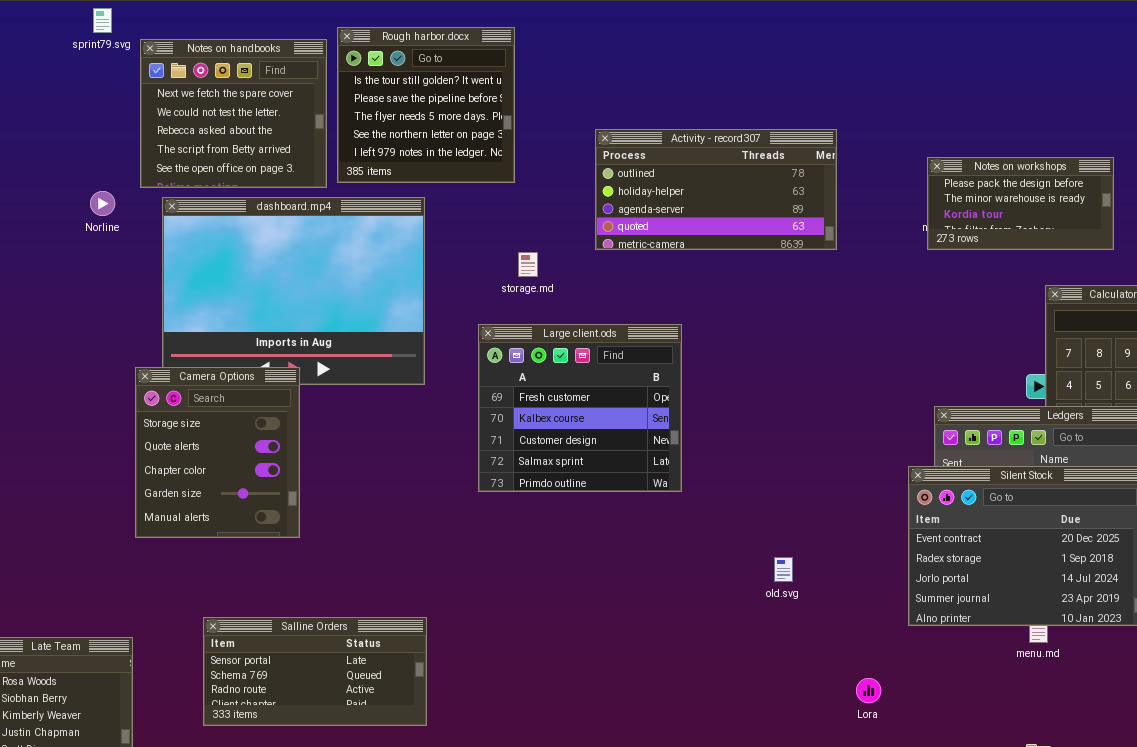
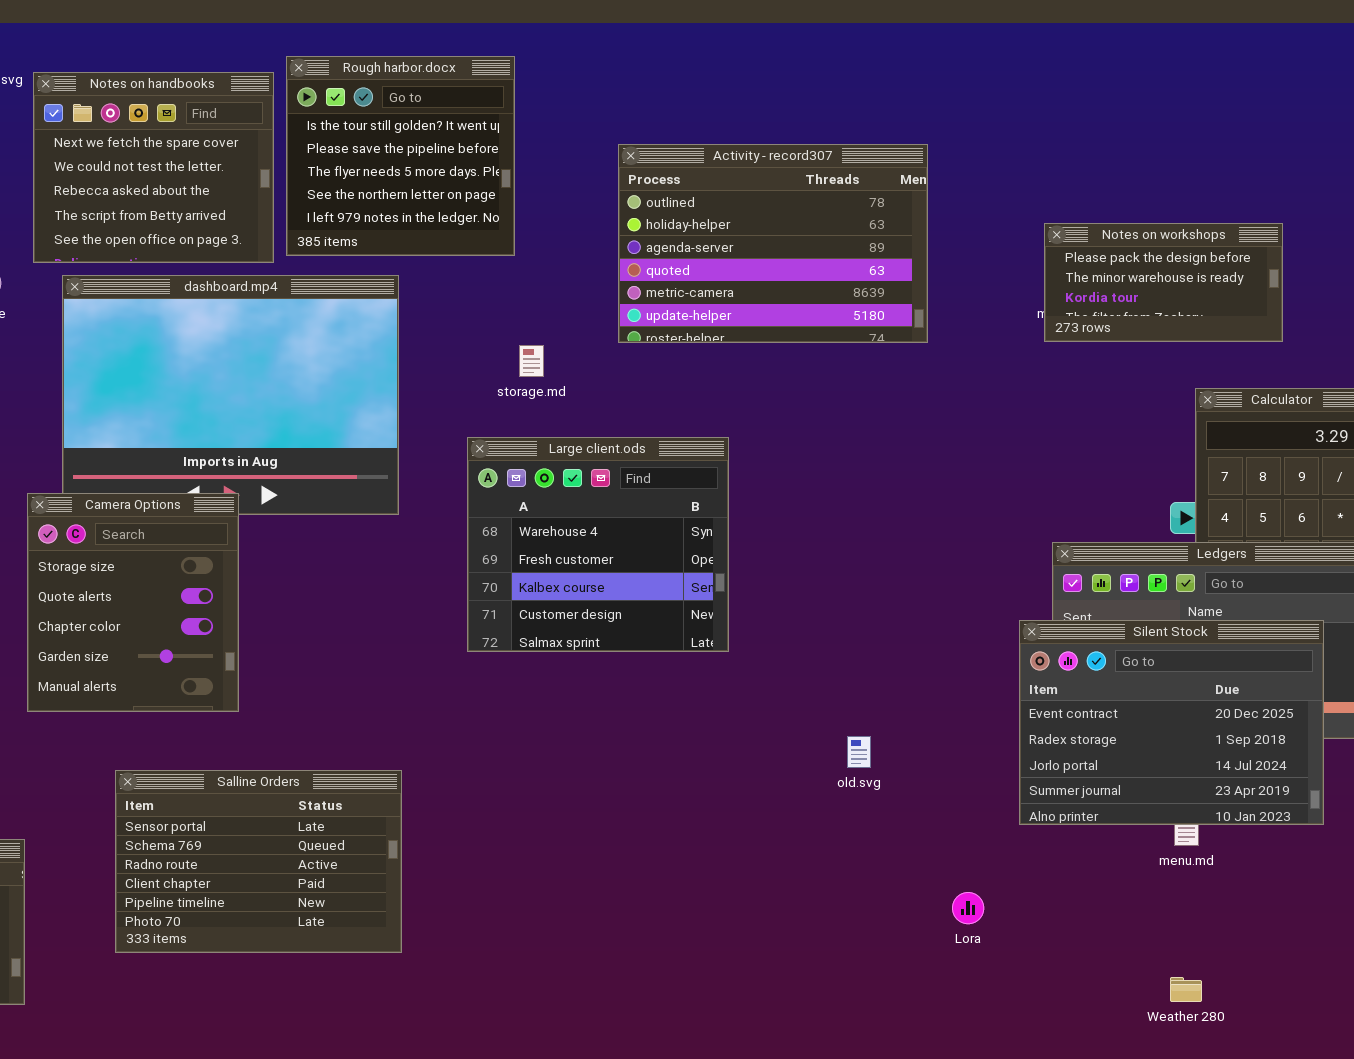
Activity - record307: [595,129,837,250] -> [618,144,928,343], resized
Large client.ods: [478,324,682,492] -> [467,437,729,652], scrolled up 1 row
Salline Orders: [203,617,427,726] -> [115,770,402,953], resized

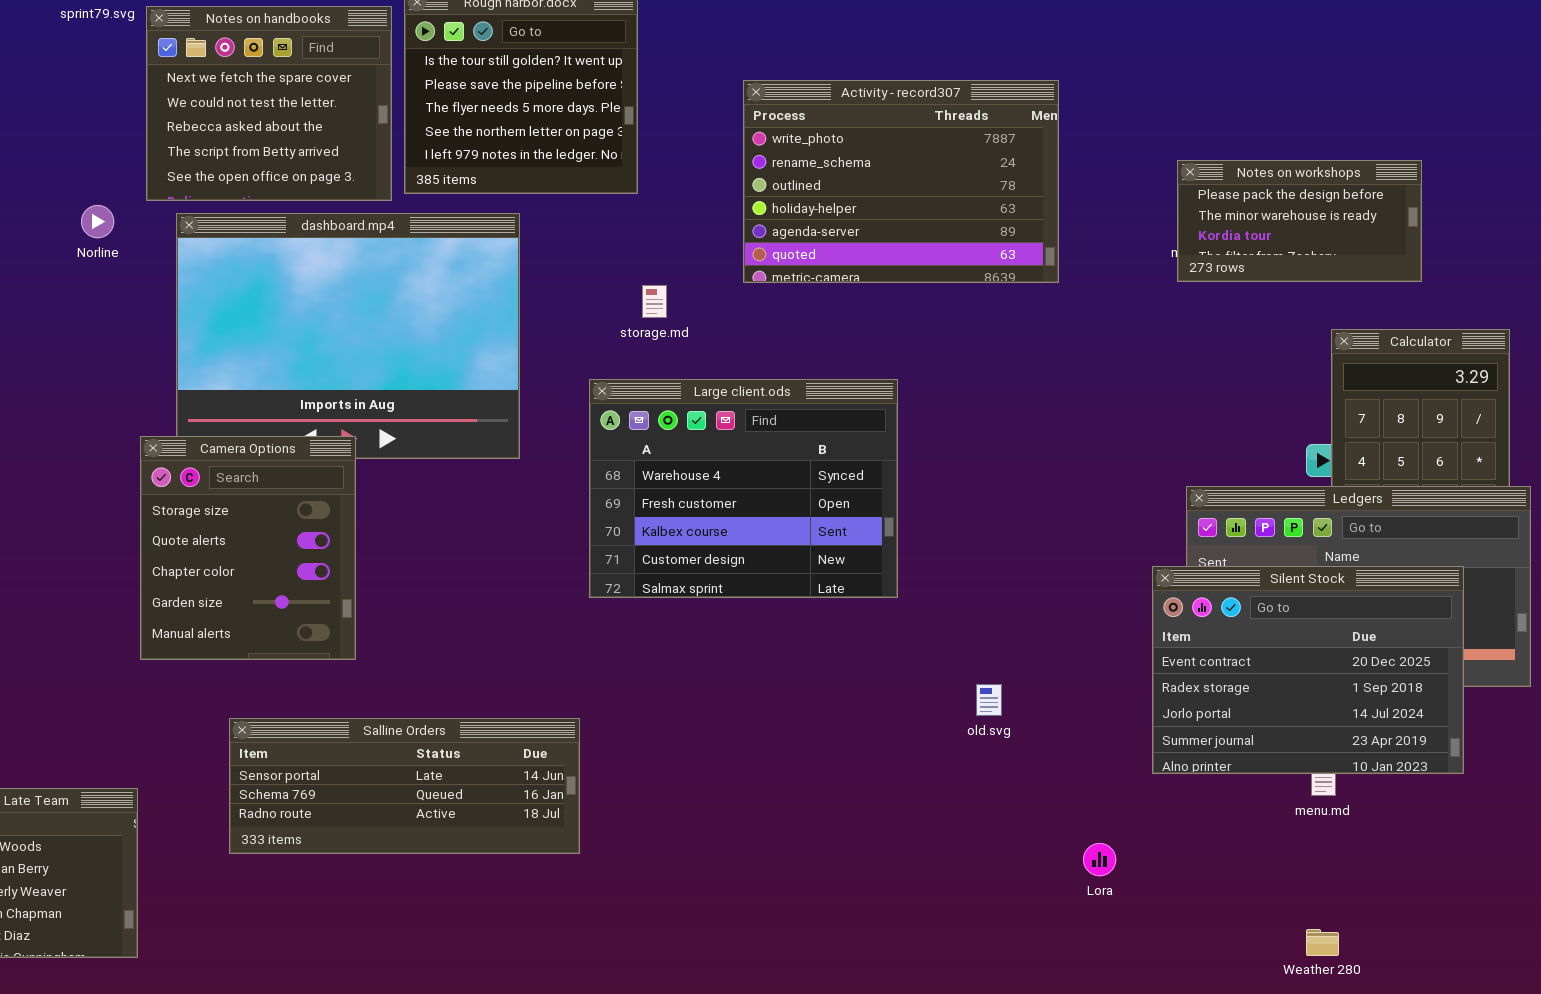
Activity - record307: [618,144,928,343] -> [743,80,1059,283], scrolled up 2 rows
Large client.ods: [467,437,729,652] -> [589,379,898,598], resized
Salline Orders: [115,770,402,953] -> [229,718,580,854], resized

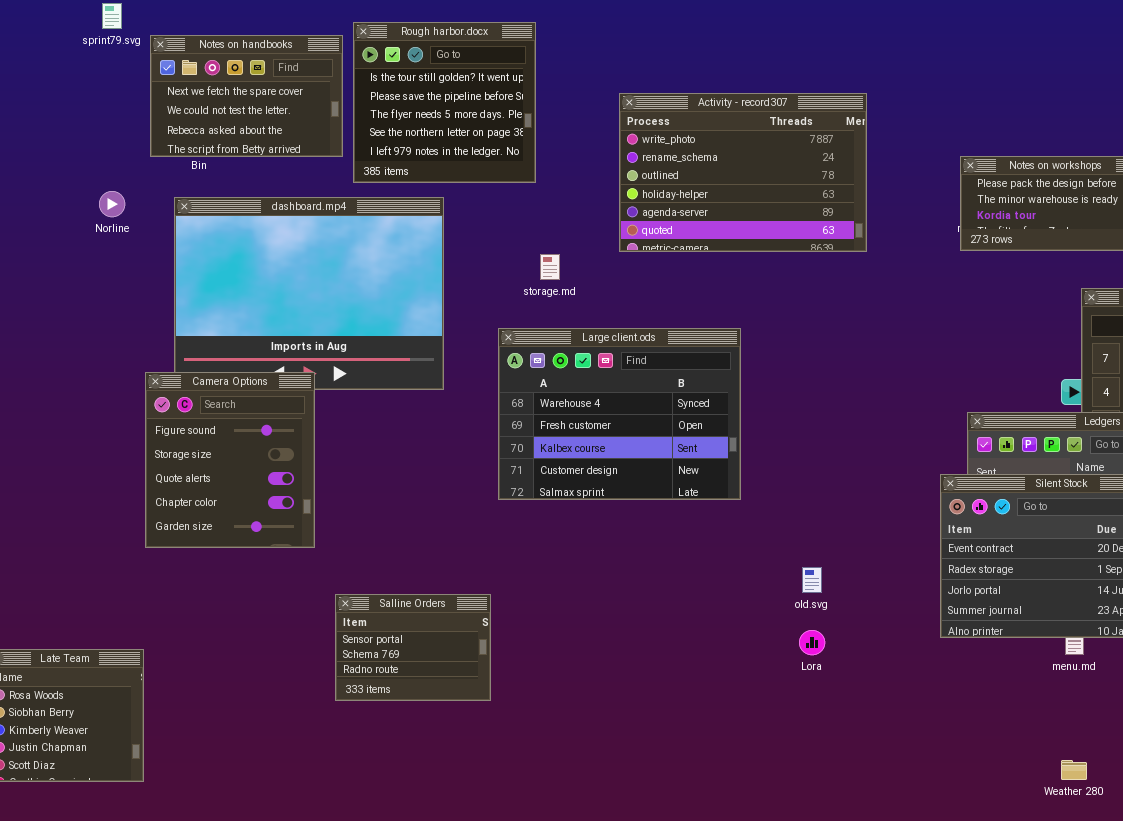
Notes on handbooks: [146,6,392,201] -> [150,35,343,157], resized
Camera Options: [140,436,356,660] -> [145,372,315,548], scrolled up 1 row
Salline Orders: [229,718,580,854] -> [335,594,491,701], resized
Lora: [1083,843,1116,876] -> [799,630,825,655], moved

